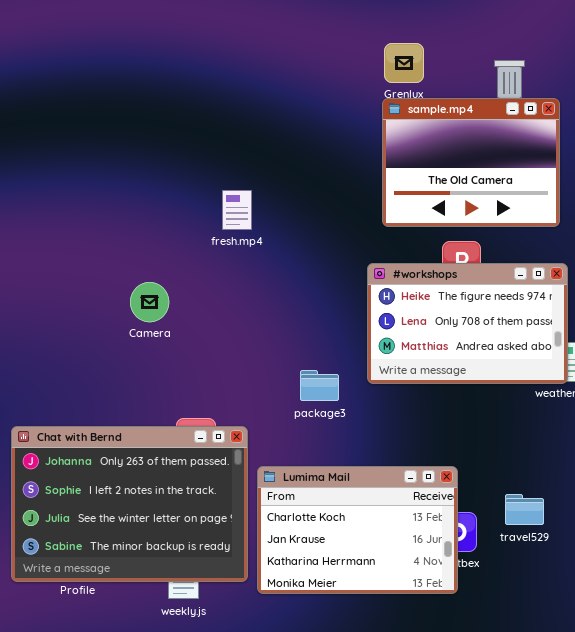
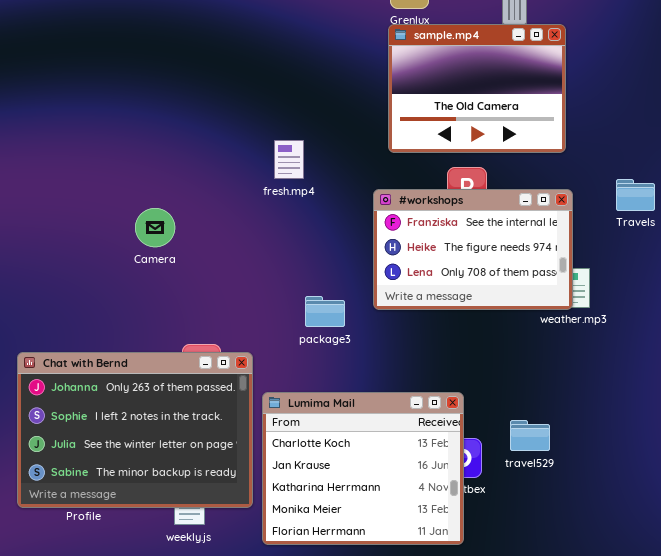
fresh.mp4: [222,190,252,230] -> [274,140,304,179], moved
#workshops: [367,263,568,384] -> [373,189,573,310], scrolled up 1 row
Lumima Mail: [257,466,458,594] -> [262,392,464,545], resized

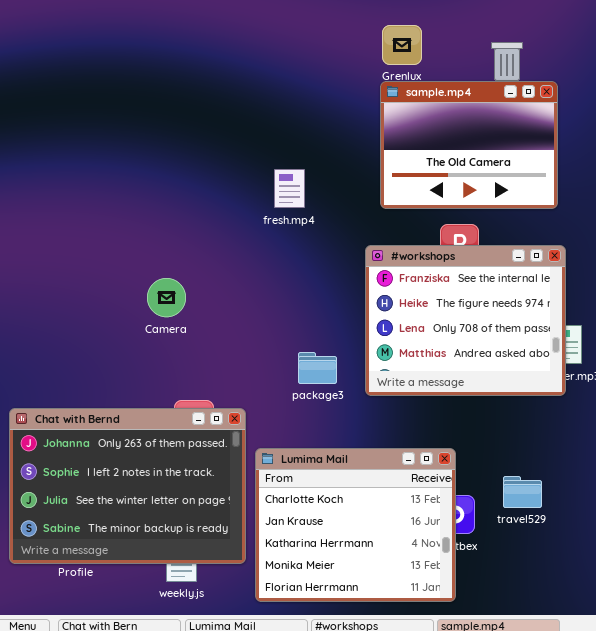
fresh.mp4: [274,140,304,179] -> [274,169,305,208], moved
#workshops: [373,189,573,310] -> [365,245,566,396], resized
Camera: [135,208,175,247] -> [147,278,186,317], moved

